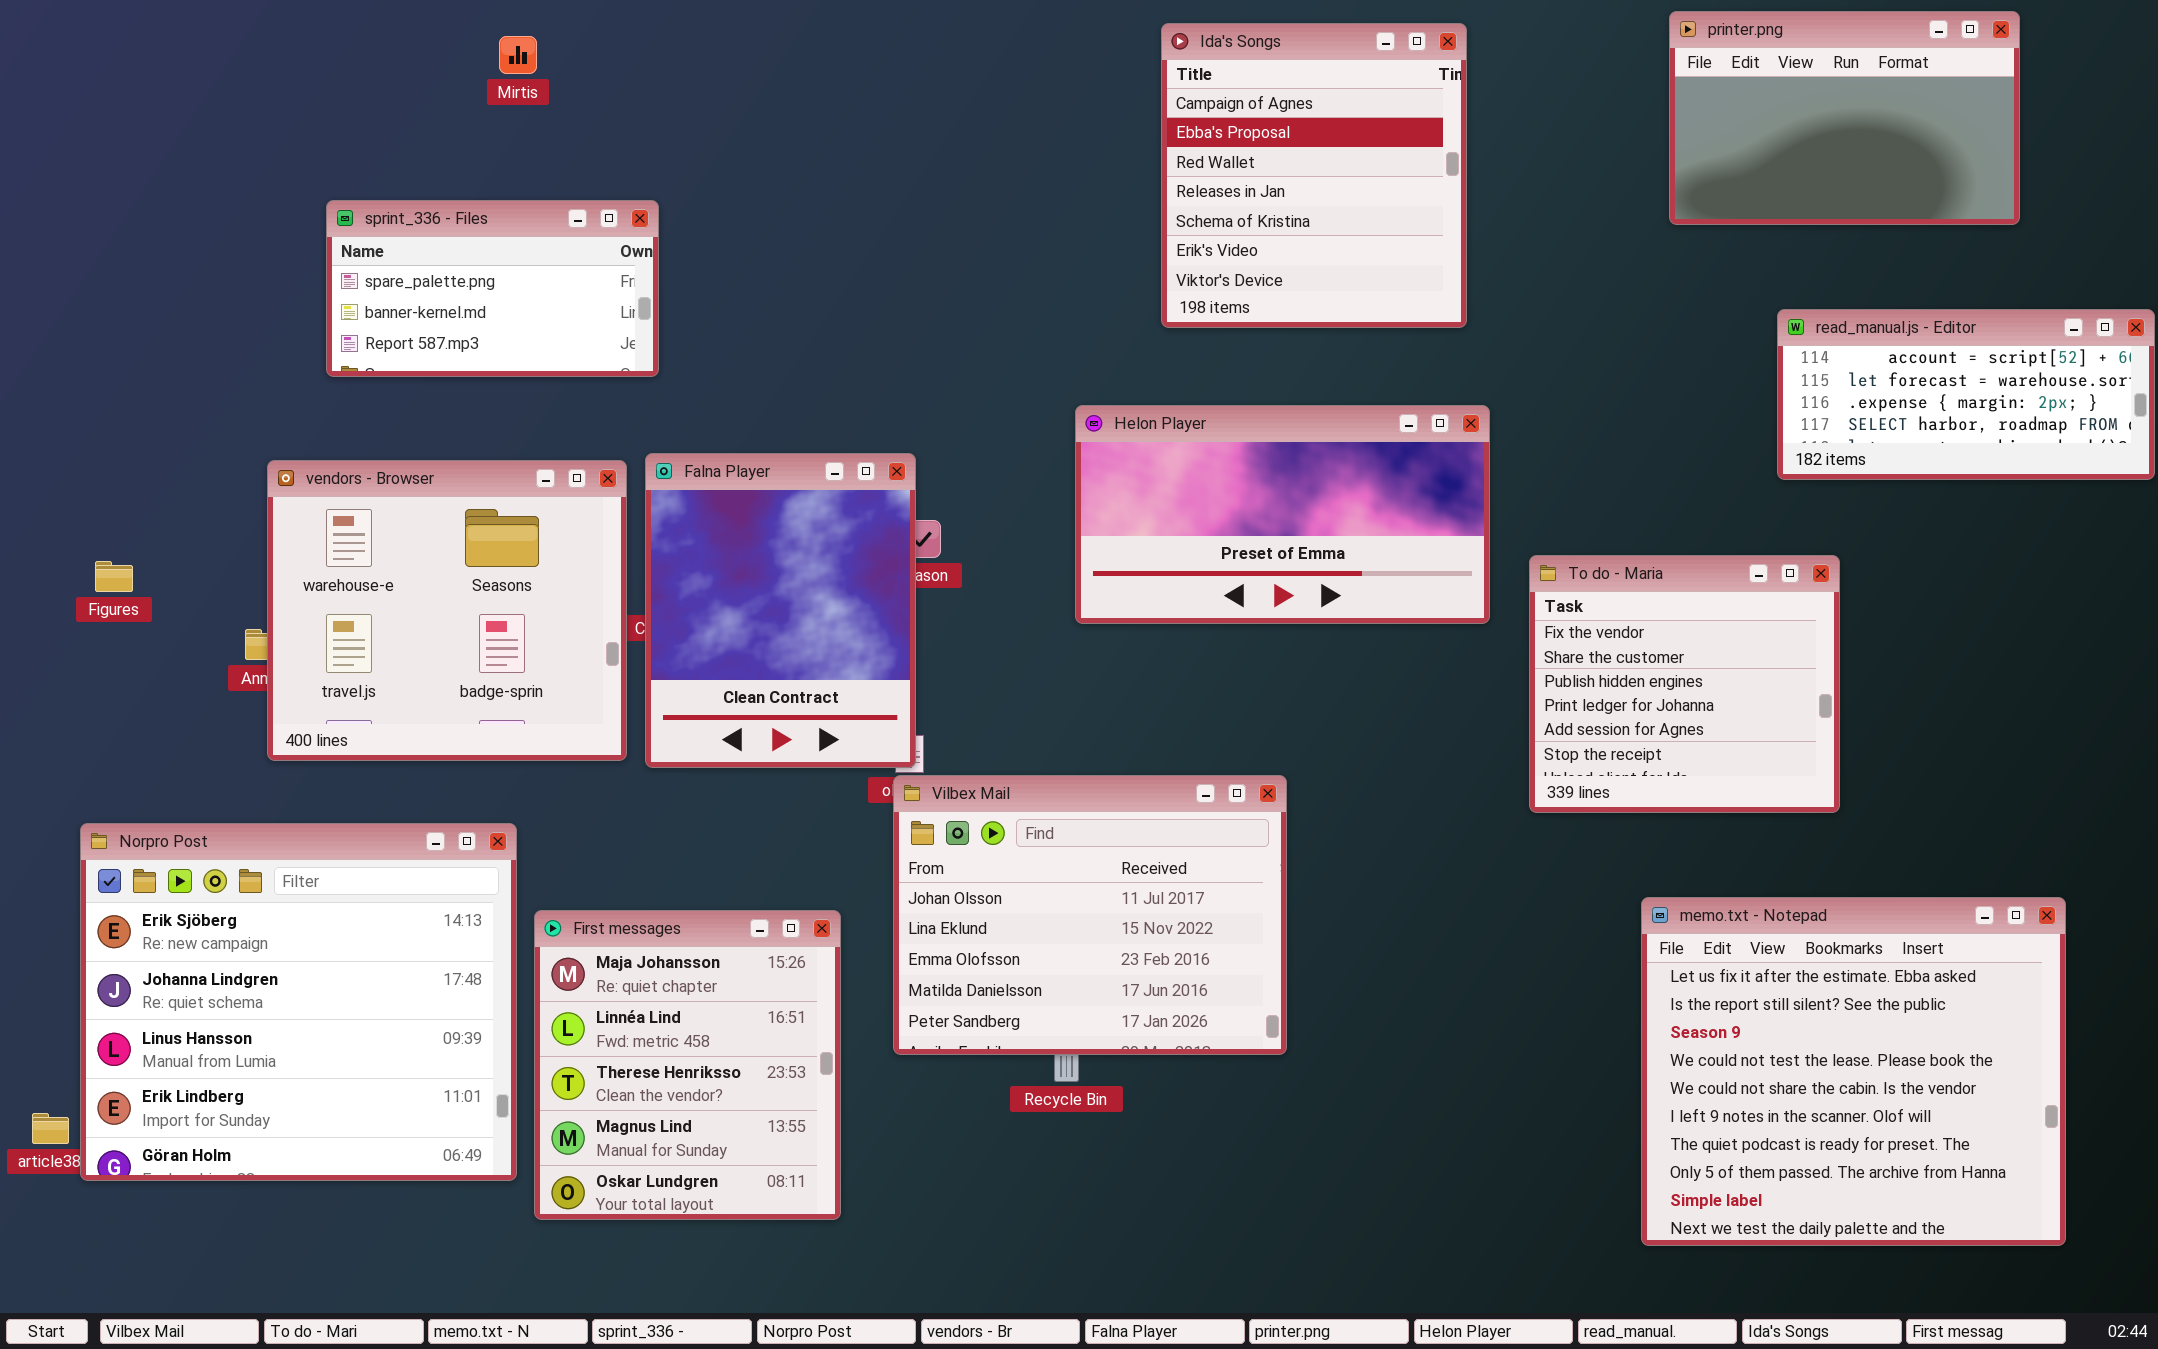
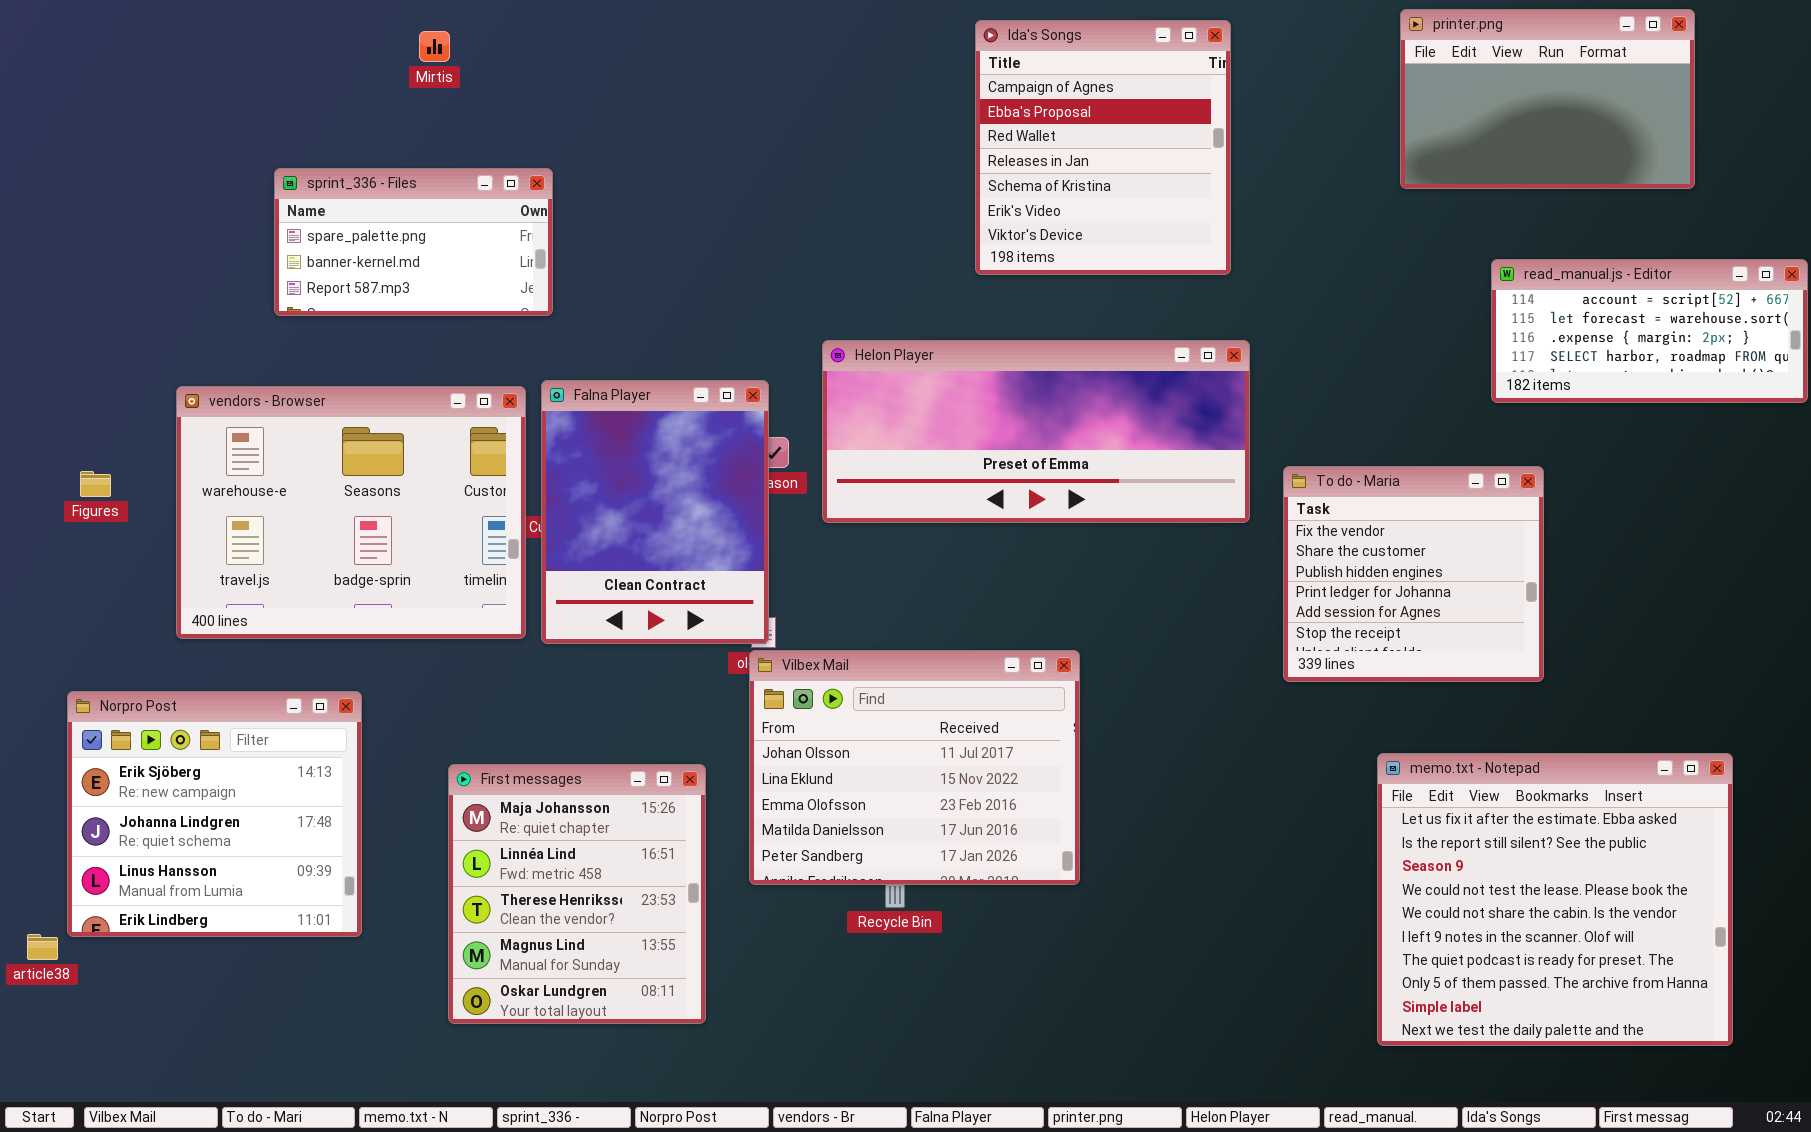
Helon Player: [1075,405,1490,624] -> [822,340,1250,523], resized
vendors - Browser: [267,460,627,761] -> [176,386,526,639], resized
Norpro Post: [80,823,517,1181] -> [67,691,362,937], resized

